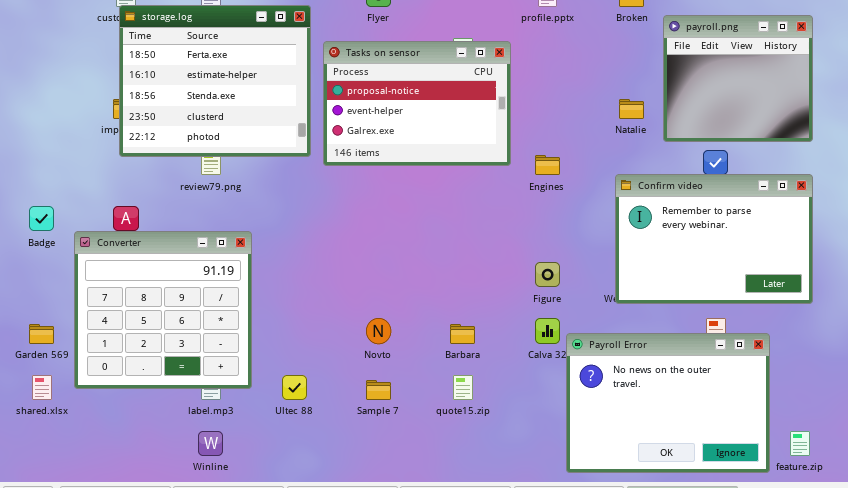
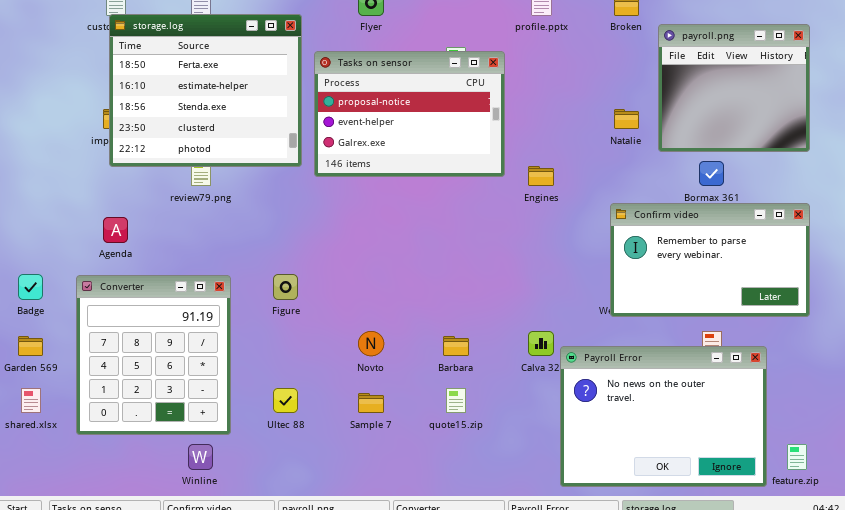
Confirm video: [615,174,813,304] -> [610,203,810,317], resized
Badge: [29,206,54,231] -> [18,274,43,300], moved
Converter: [74,231,252,389] -> [76,275,231,435], moved, resized
Figure: [535,262,560,287] -> [273,274,298,300], moved

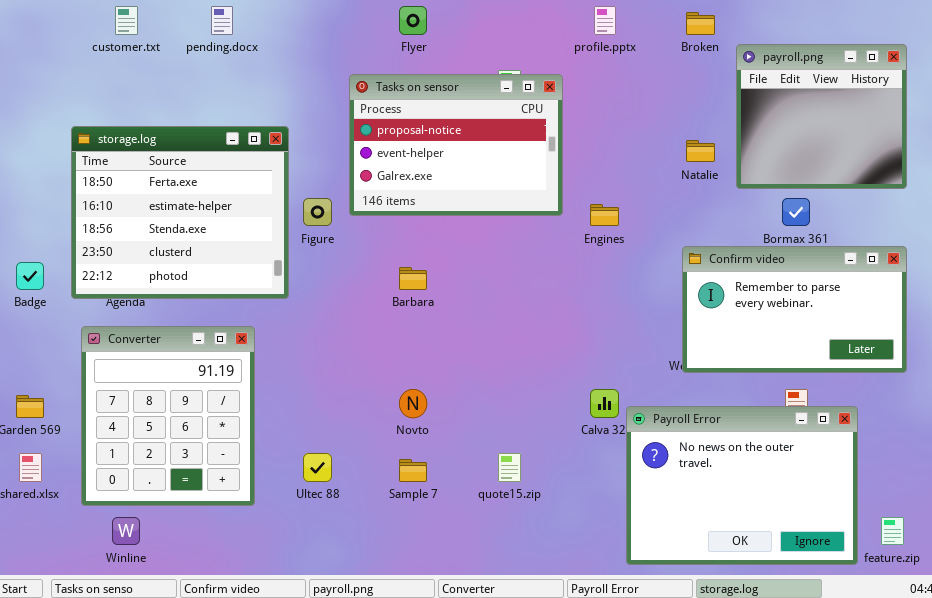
storage.log: [109,14,302,167] -> [71,126,289,299], moved
Badge: [18,274,43,300] -> [16,262,44,290], moved
Figure: [273,274,298,300] -> [303,198,332,226], moved
Barbara: [443,336,469,356] -> [399,267,427,290], moved
Winline: [188,444,213,470] -> [112,517,140,545], moved

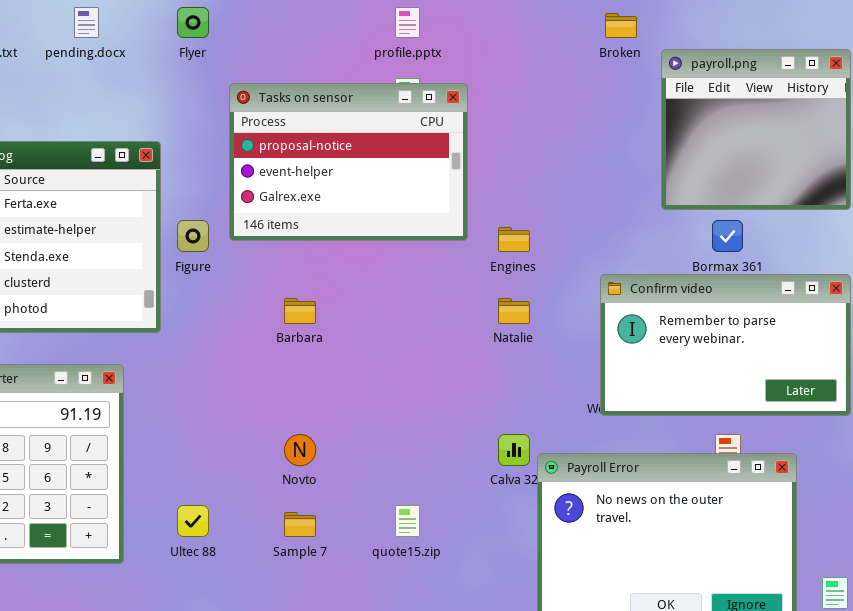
Flyer: [399,6,427,35] -> [177,7,209,38], moved
profile.pptx: [594,6,616,35] -> [395,7,420,38], moved
Natalie: [686,140,715,162] -> [498,298,530,324], moved

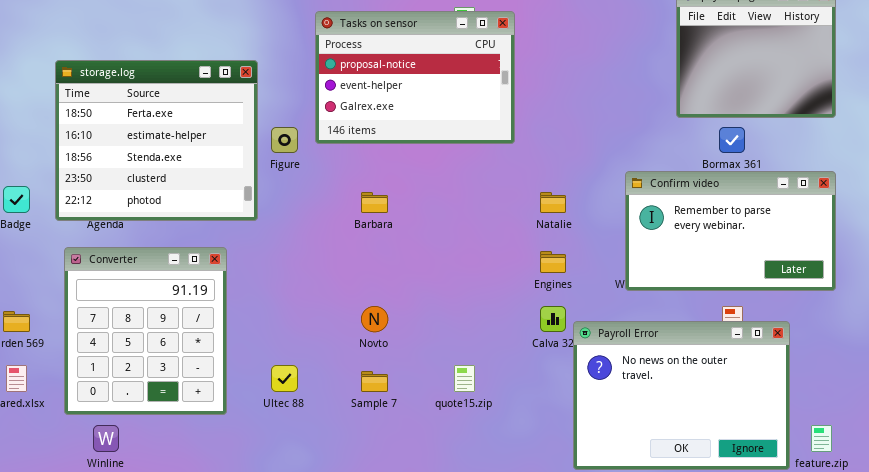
Engines: [498,227,530,252] -> [540,251,566,273], moved

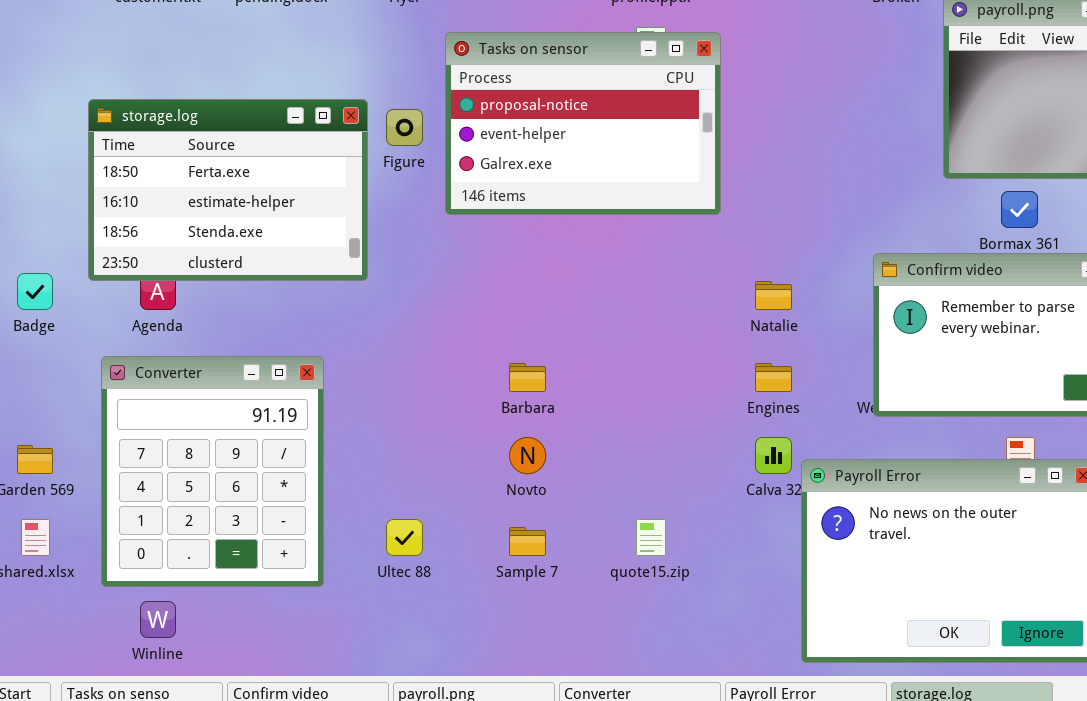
storage.log: [55,60,258,221] -> [88,99,368,281], resized
Figure: [271,127,298,153] -> [386,109,423,146], moved
Barbara: [361,192,388,213] -> [509,363,546,392], moved

